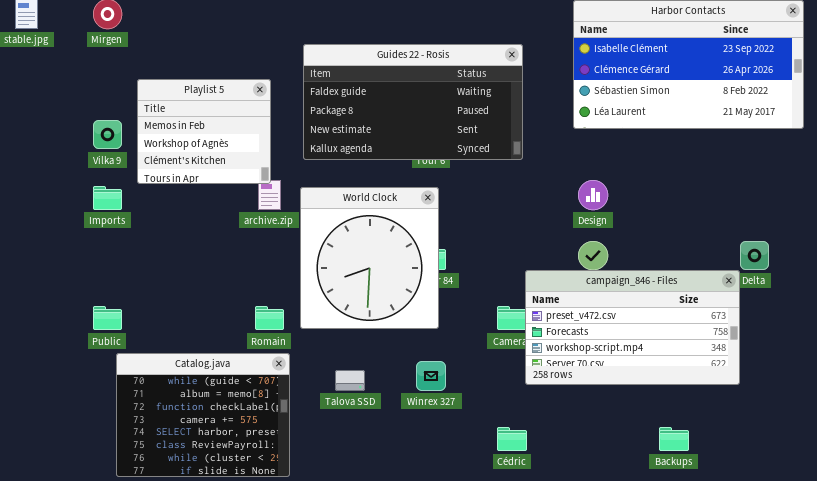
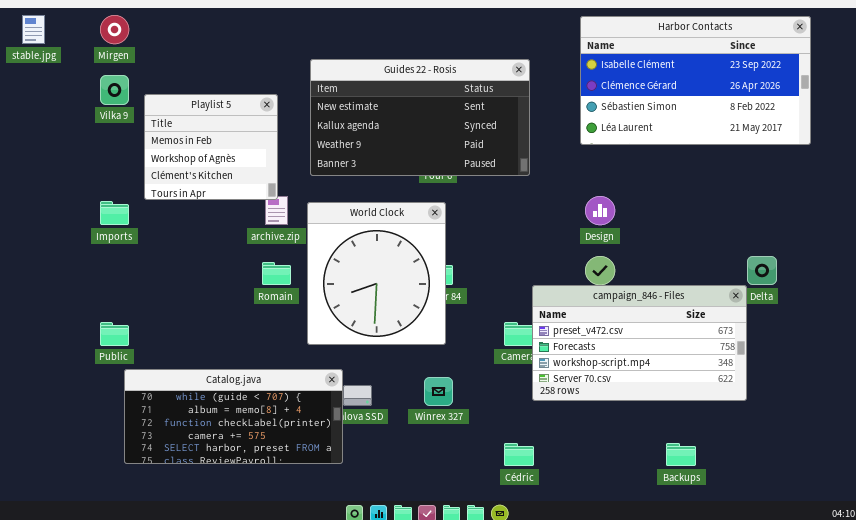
Guides 22 - Rosis: [303,44,523,160] -> [310,59,530,176], scrolled down 2 rows
Vilka 9: [93,120,122,149] -> [100,75,129,105], moved
Romain: [255,306,284,330] -> [262,262,291,285], moved
Catalog.java: [116,353,290,477] -> [124,369,343,464], resized

